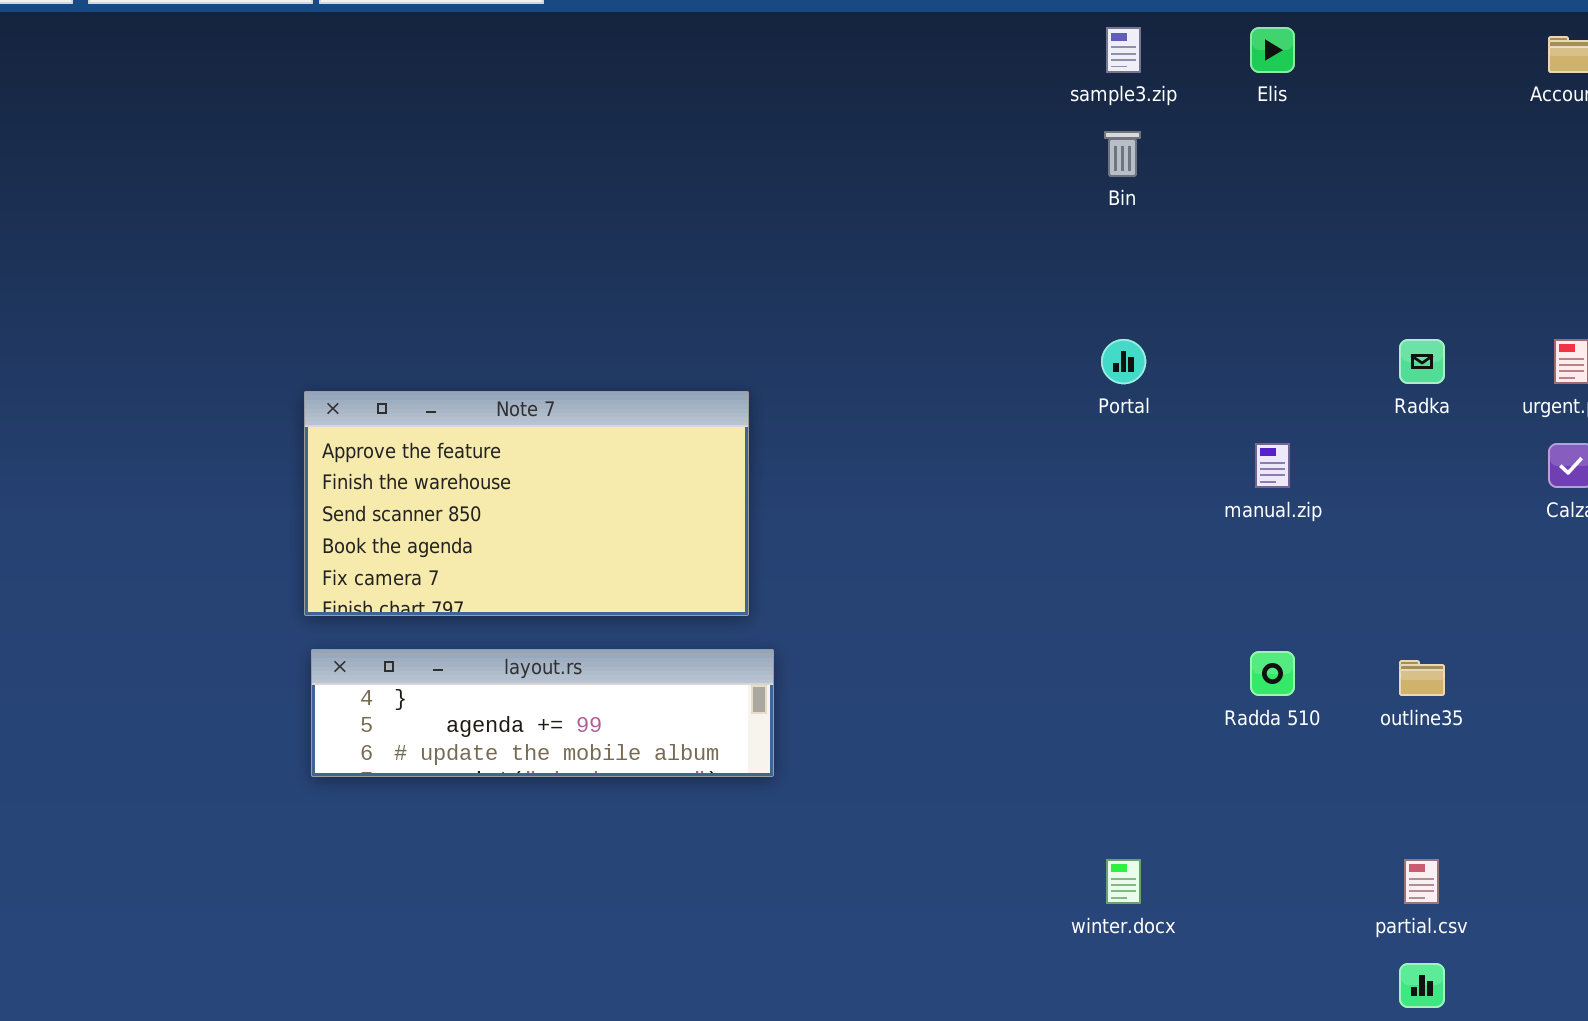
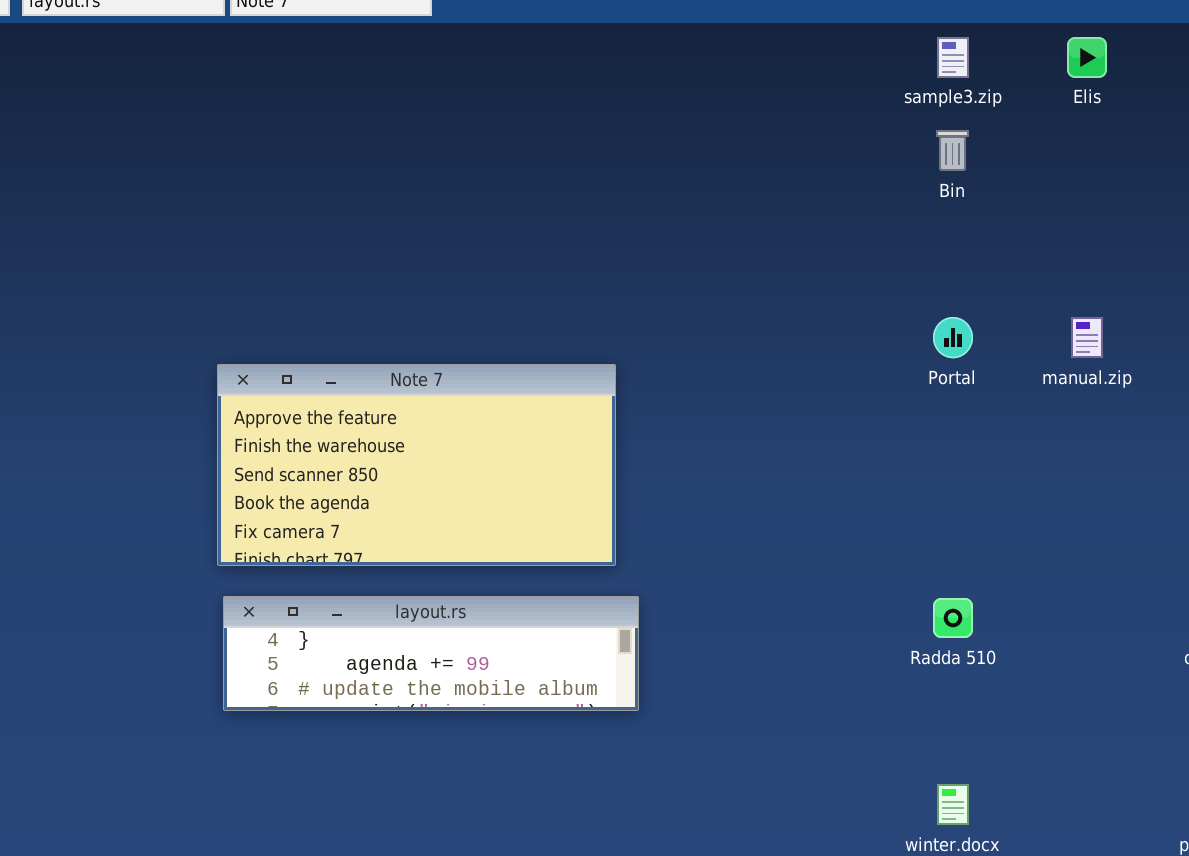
manual.zip: [1255,443,1290,488] -> [1071,317,1103,358], moved
Radda 510: [1250,651,1295,696] -> [933,598,973,638], moved

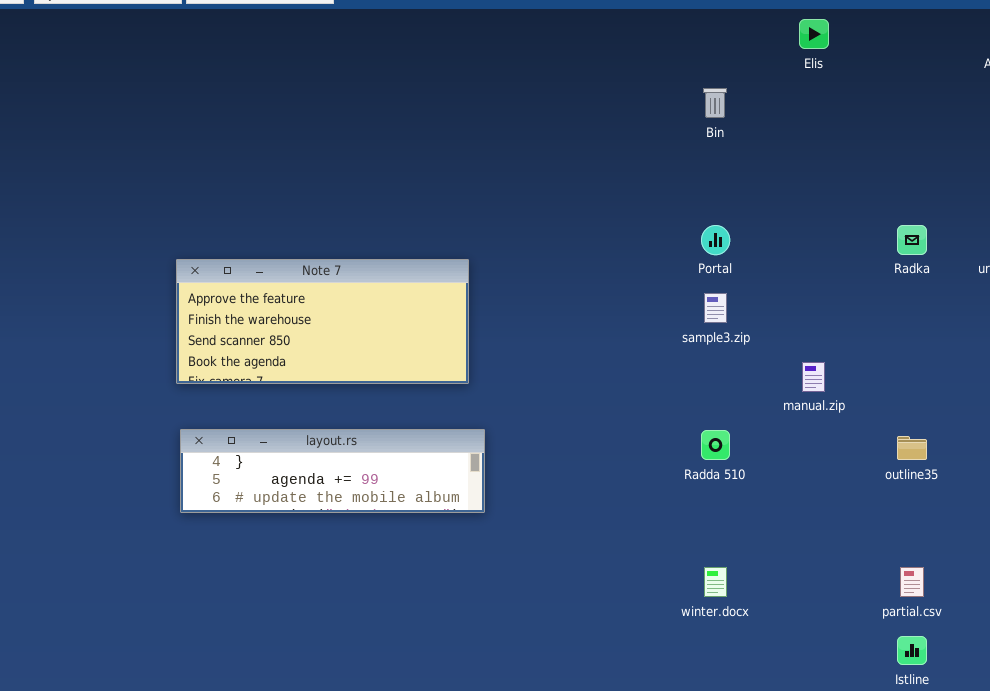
sample3.zip: [937,37,969,78] -> [704,293,727,323], moved
manual.zip: [1071,317,1103,358] -> [802,362,825,392], moved
Note 7: [217,364,616,566] -> [176,259,469,384], resized

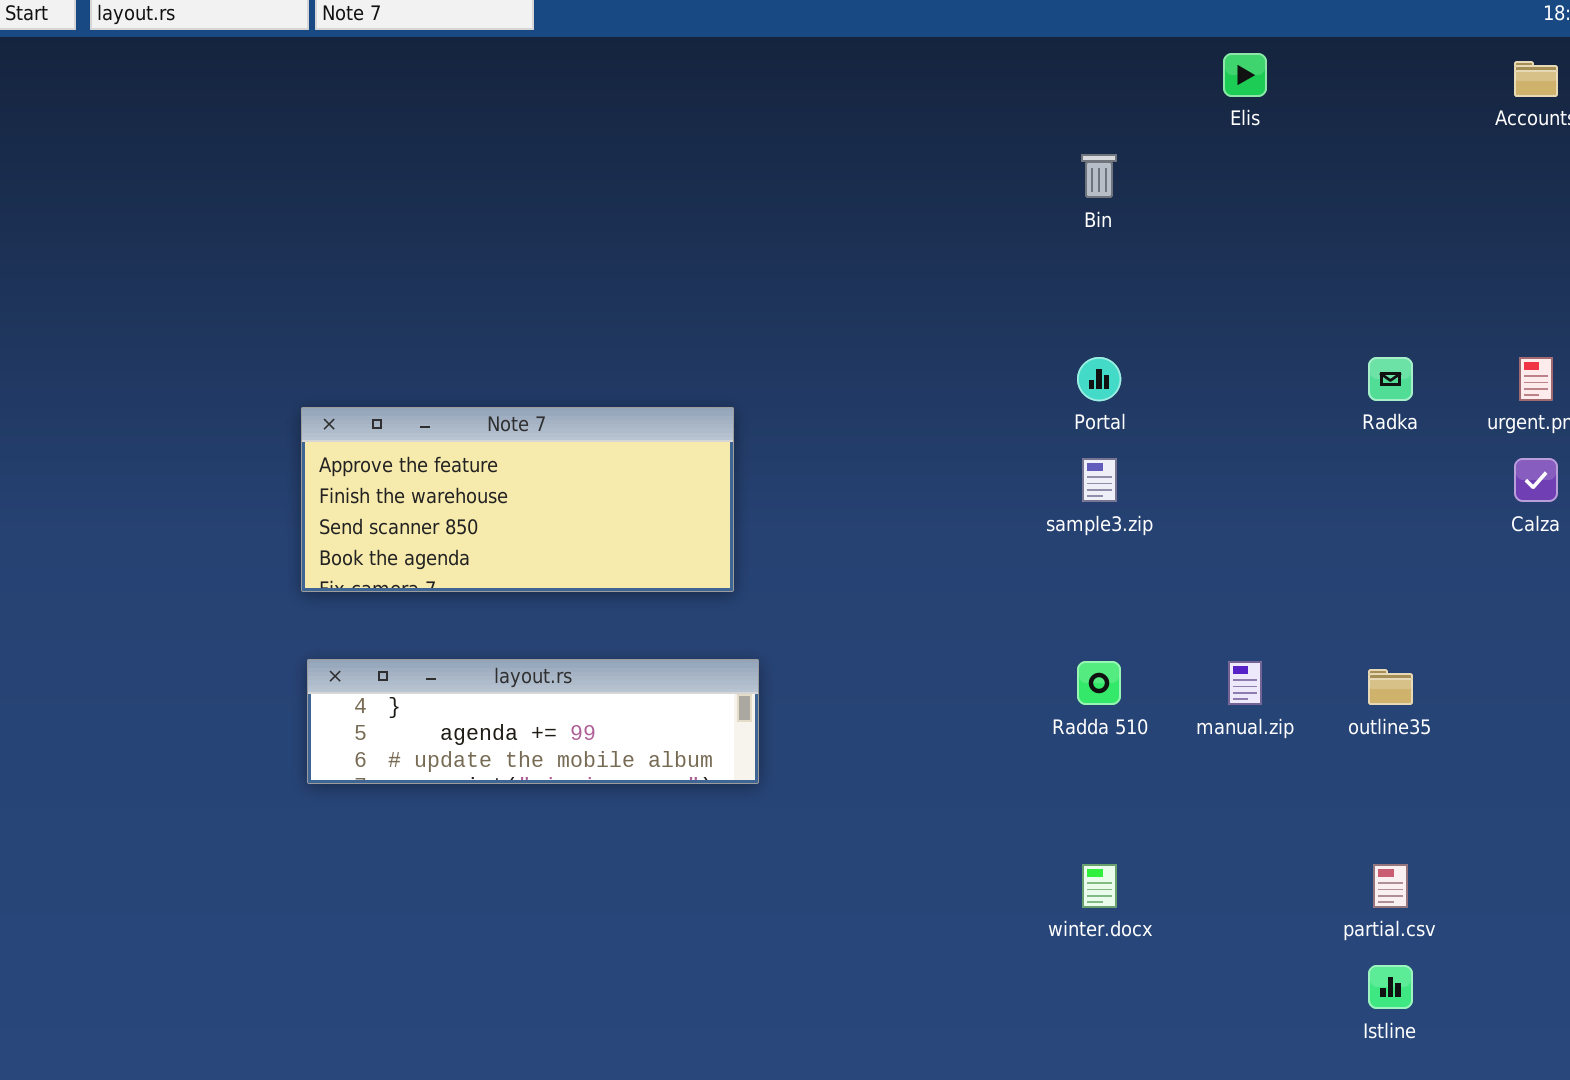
manual.zip: [802,362,825,392] -> [1228,661,1262,705], moved

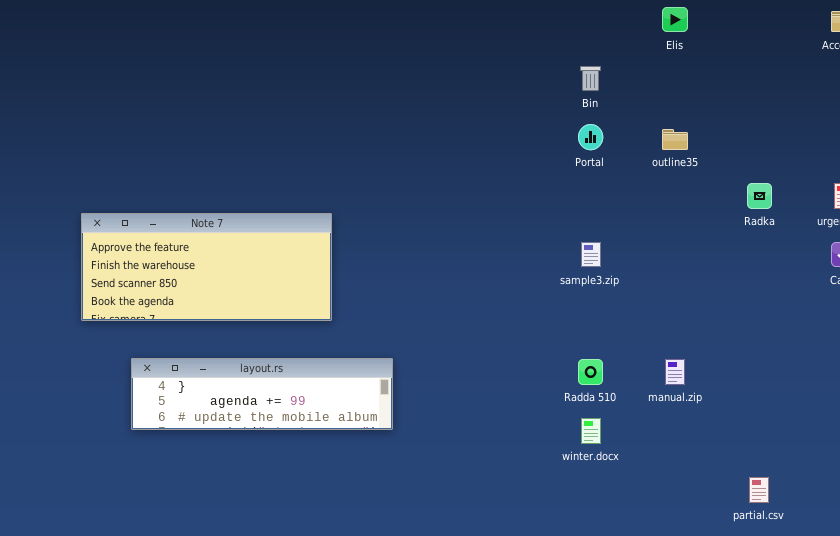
Portal: [1077,357,1121,401] -> [578,124,603,150], moved
Note 7: [301,407,734,592] -> [81,213,332,321], moved
outline35: [1368,669,1413,705] -> [662,129,688,150], moved
winter.docx: [1082,864,1117,908] -> [581,418,601,444], moved

